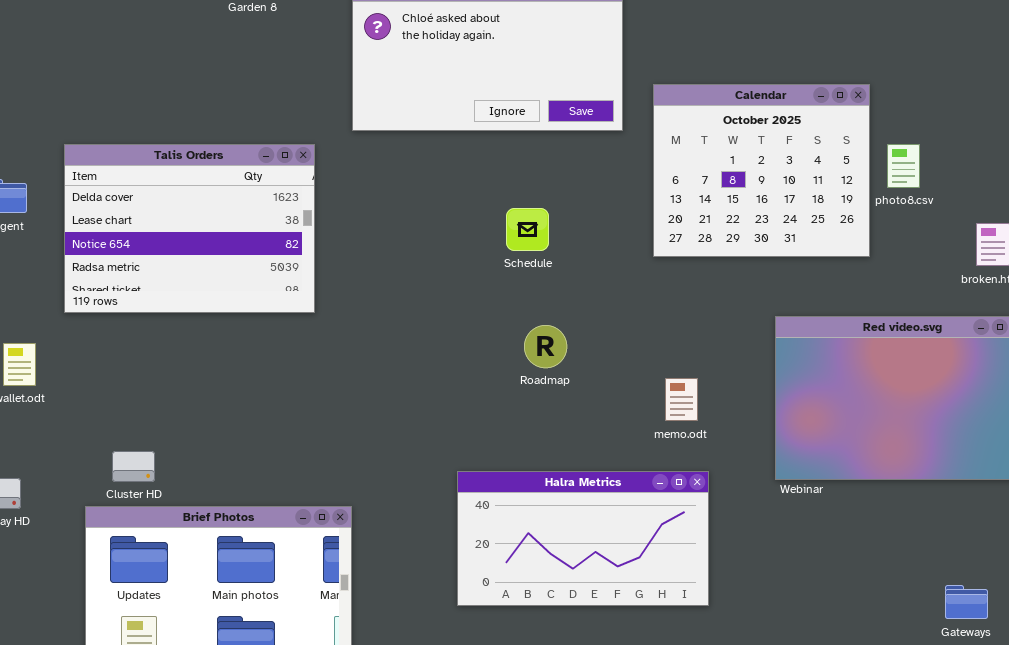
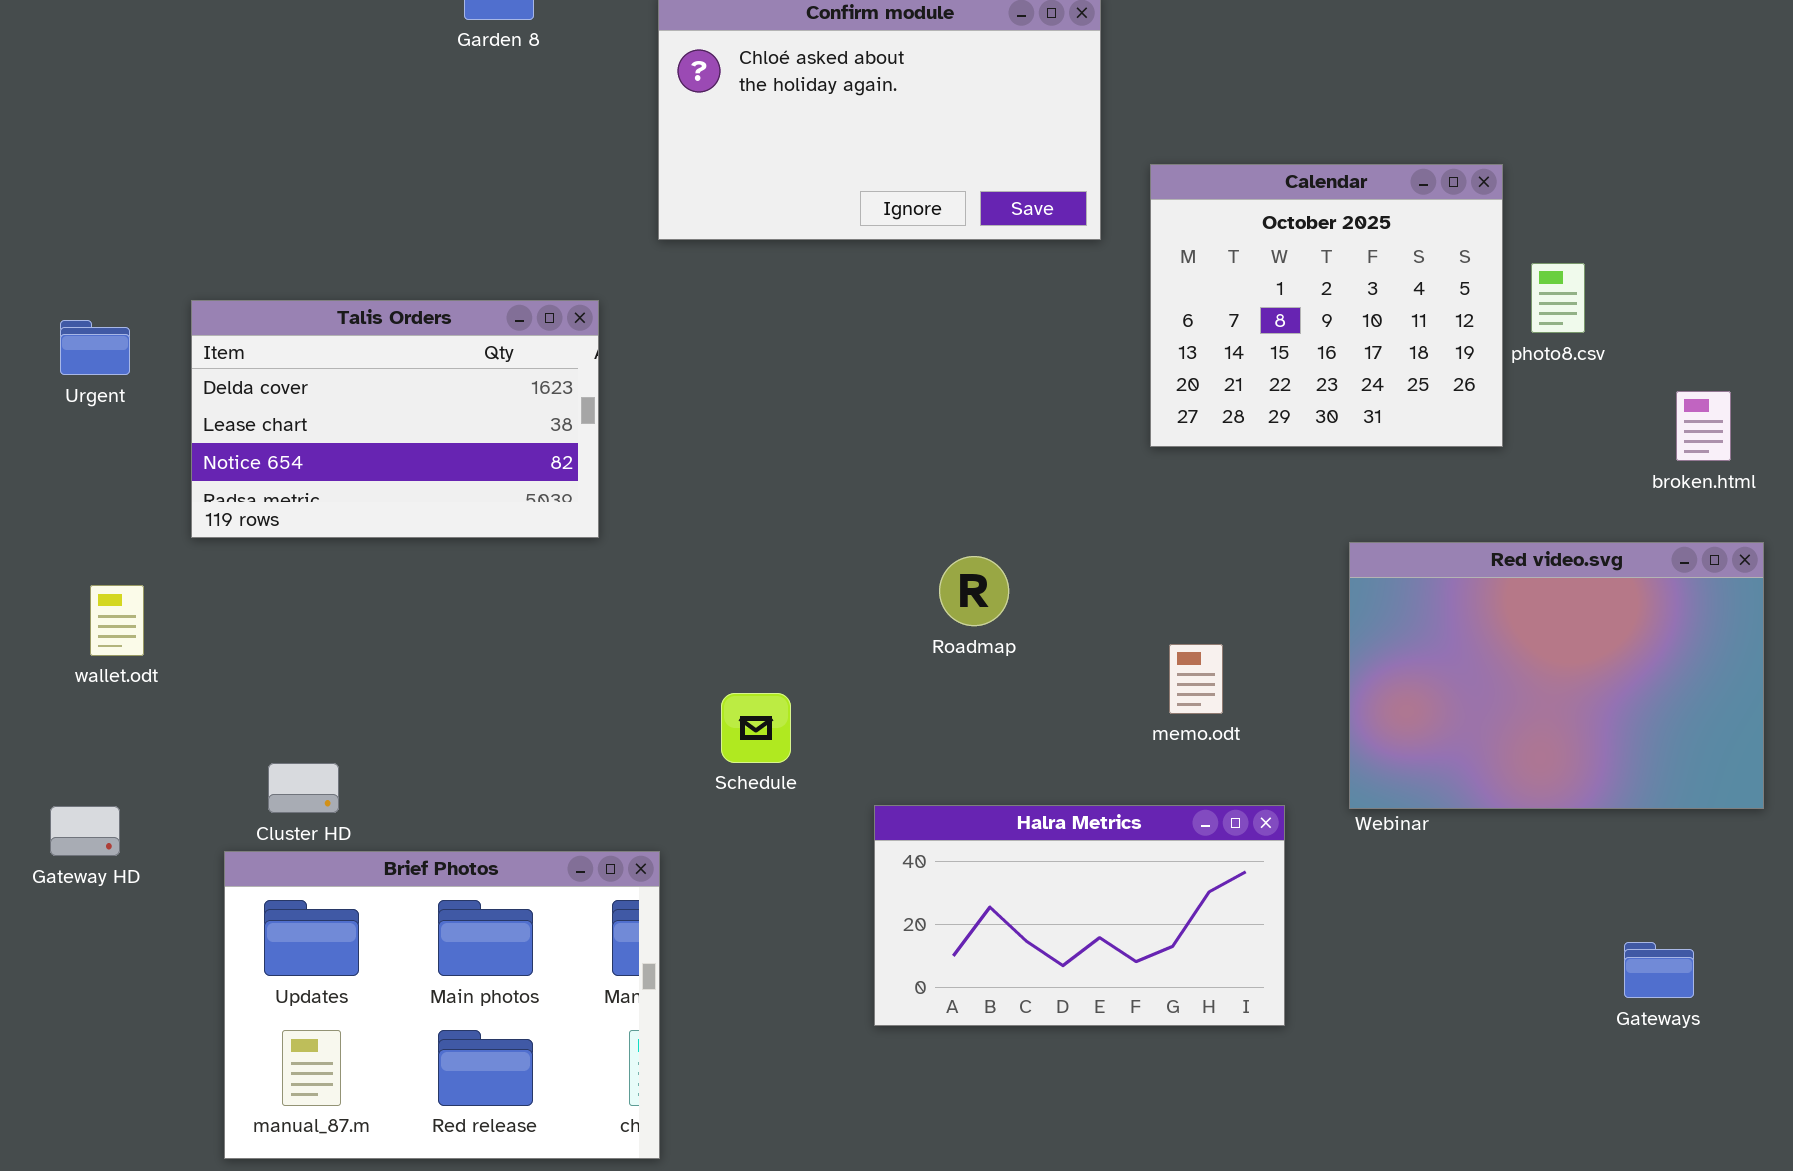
Talis Orders: [64,144,315,313] -> [191,300,599,538], resized
Schedule: [506,208,549,251] -> [721,693,791,763], moved
Halra Metrics: [457,471,709,606] -> [874,805,1285,1026], moved
Gateways: [945,585,988,619] -> [1624,942,1694,998], moved

